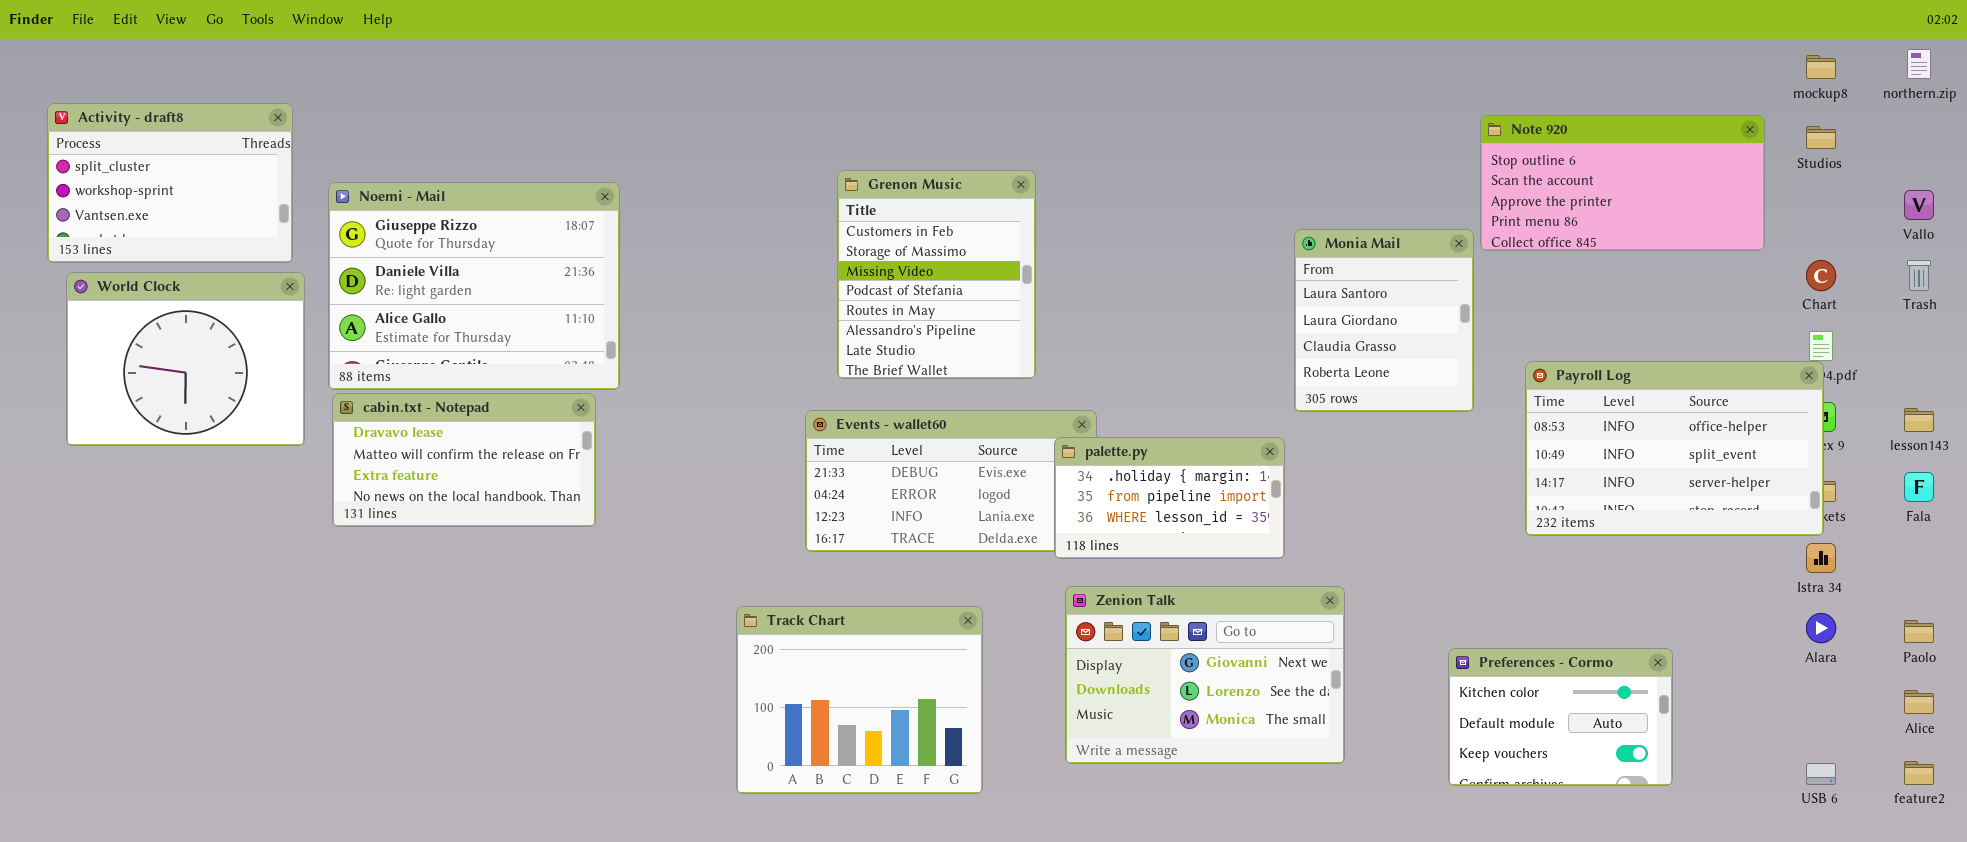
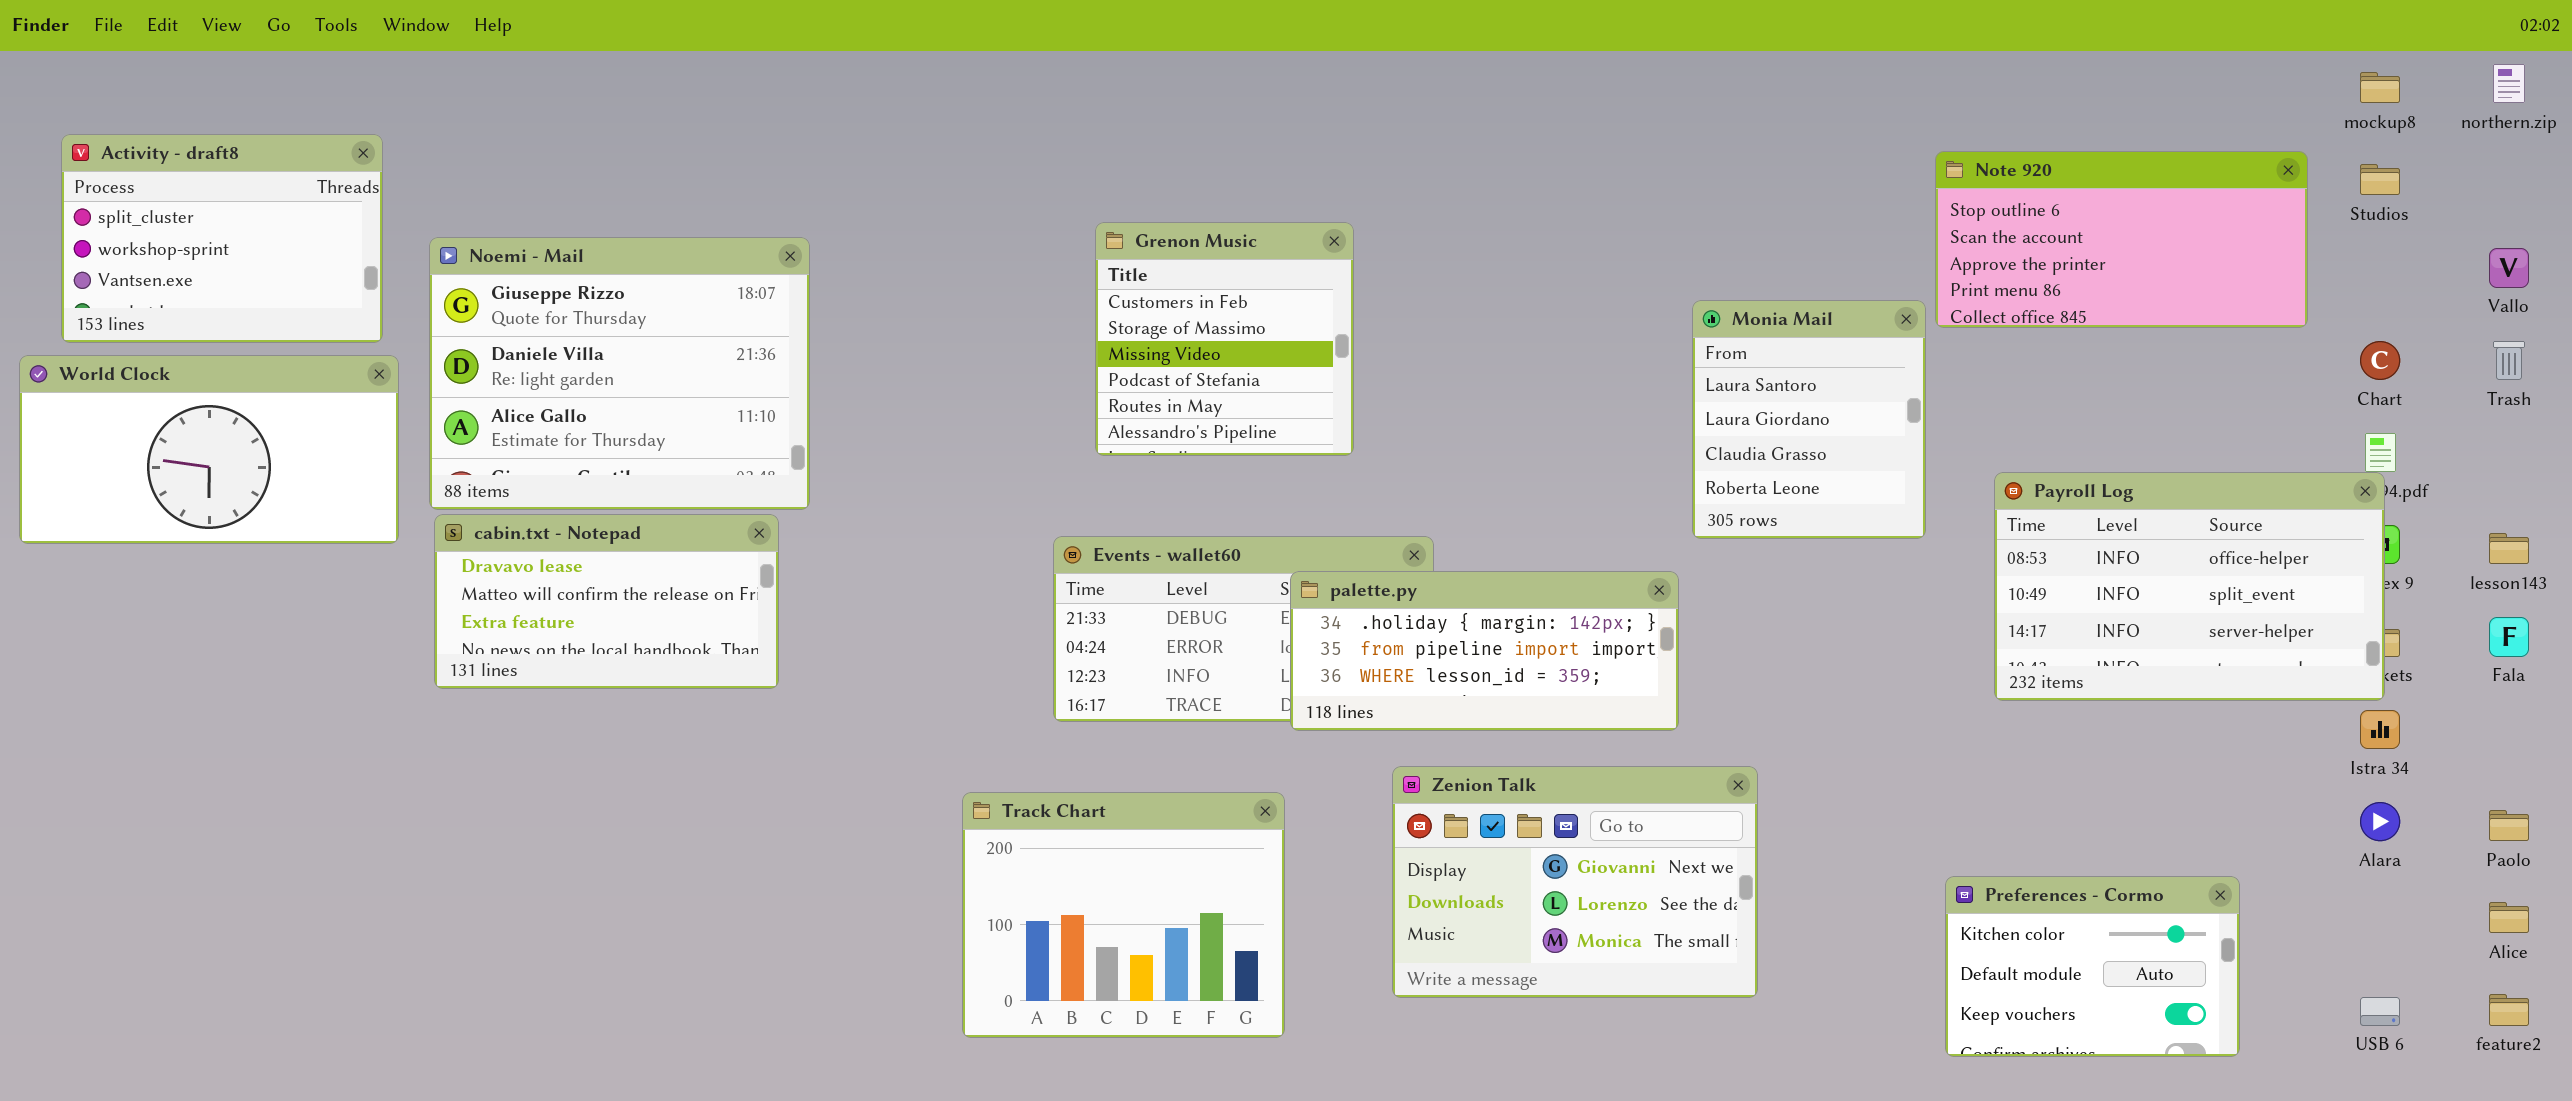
Grenon Music: [837,170,1036,379] -> [1095,222,1354,456], resized
World Clock: [66,272,305,446] -> [19,355,399,544], resized
palette.py: [1054,437,1285,559] -> [1290,571,1679,731], resized
Preferences - Cormo: [1448,648,1673,786] -> [1945,876,2240,1057], moved

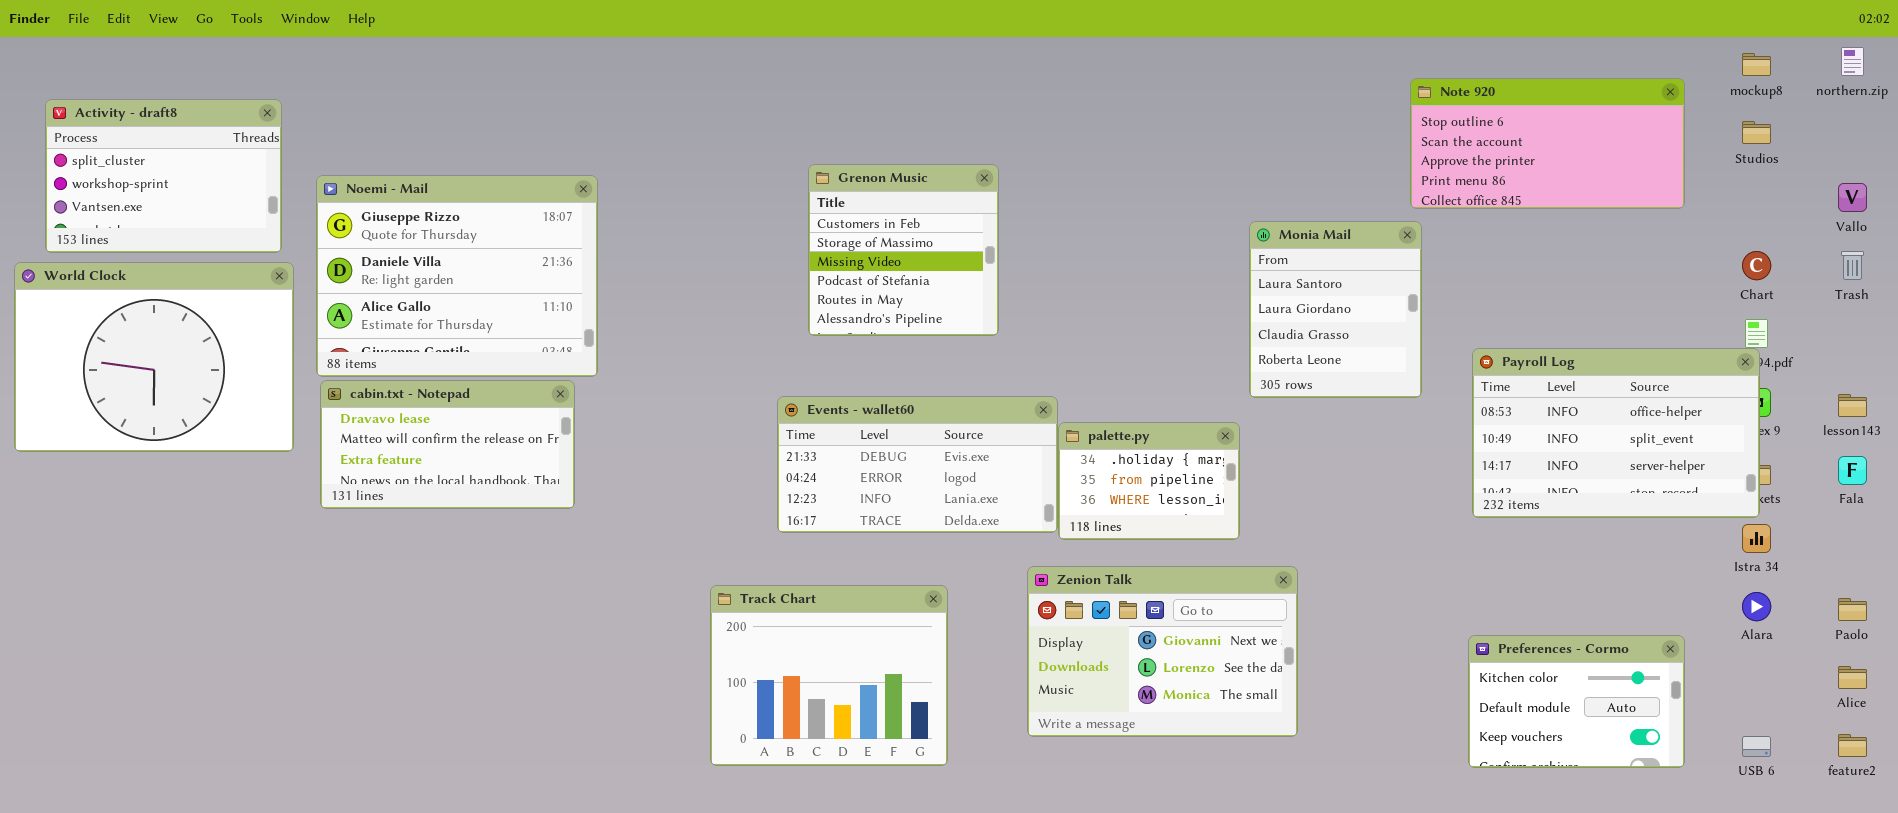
Note 920: [1935,151,2308,328] -> [1410,78,1685,209], moved
World Clock: [19,355,399,544] -> [14,262,294,452], resized
palette.py: [1290,571,1679,731] -> [1058,422,1240,540], resized
Preferences - Cormo: [1945,876,2240,1057] -> [1468,635,1685,768], moved

